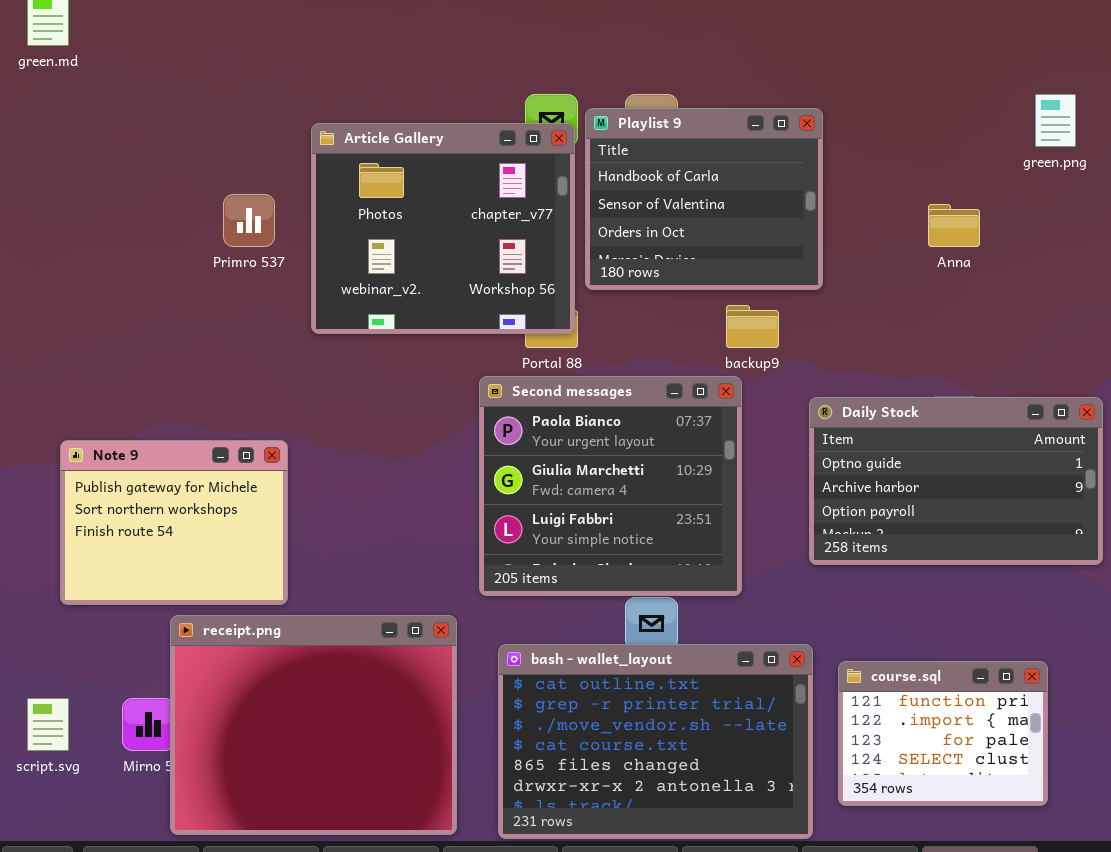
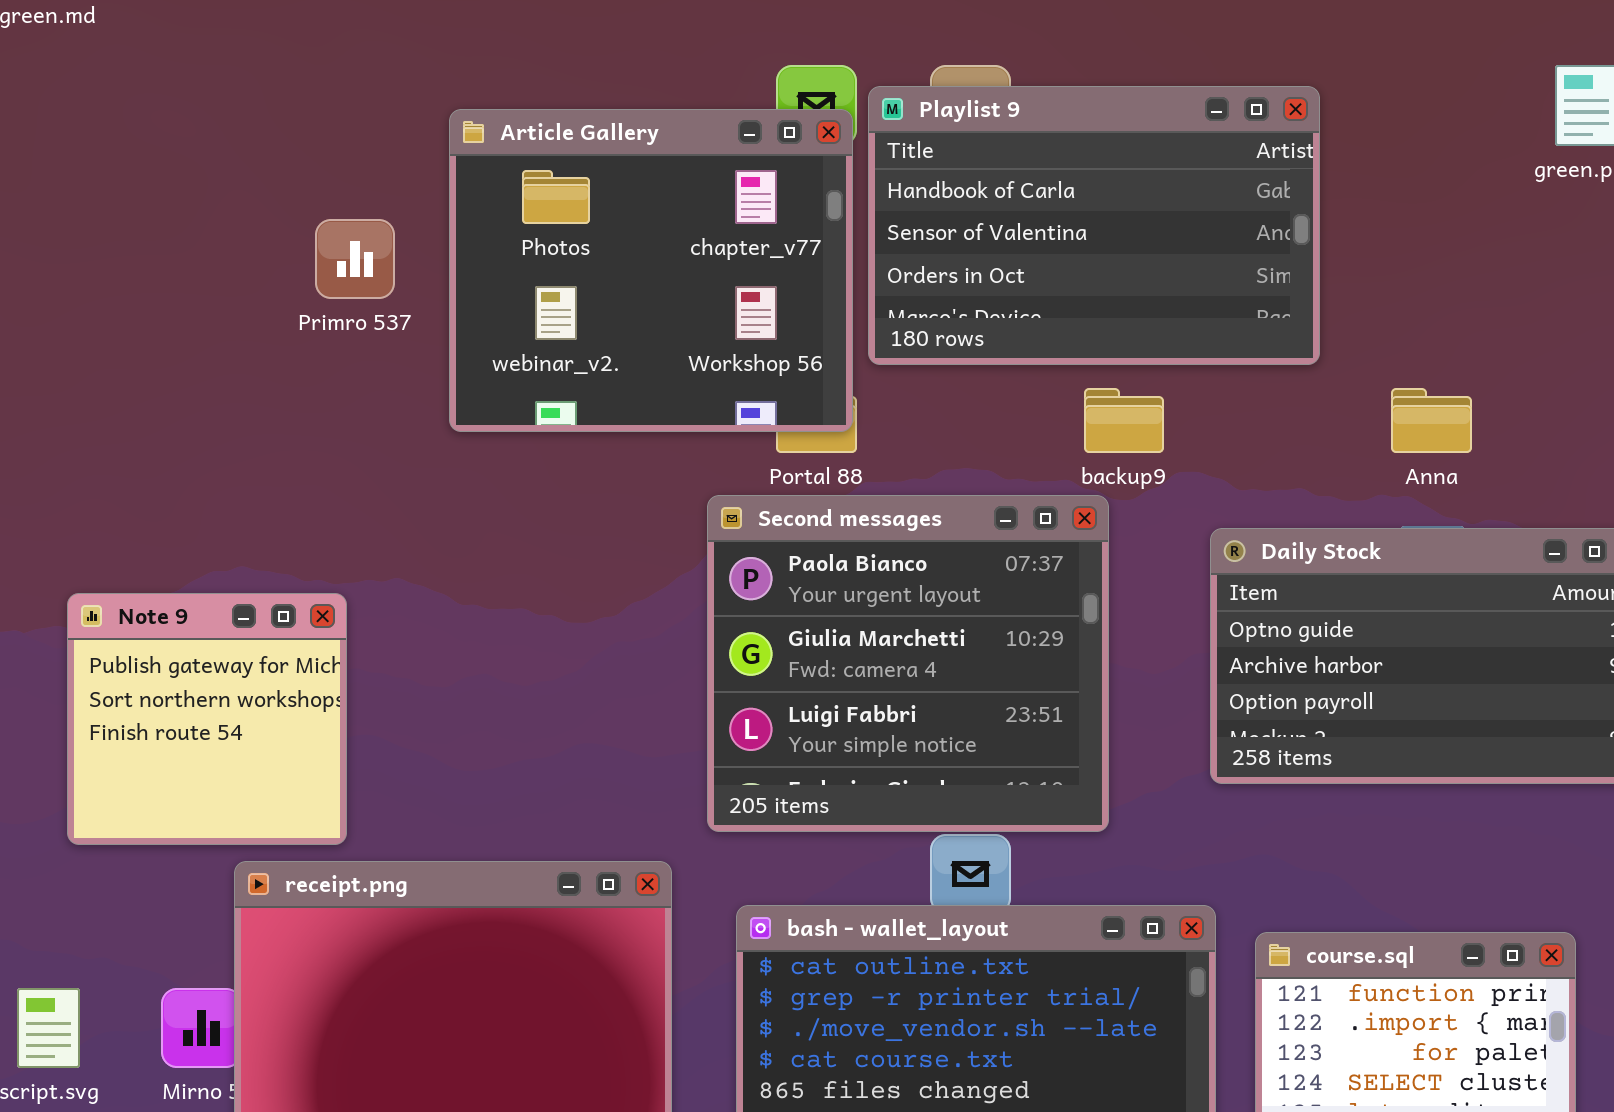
Playlist 9: [585,108,823,290] -> [868,86,1320,365], resized
Anna: [928,204,980,247] -> [1391,388,1472,453], moved
Note 9: [60,440,288,605] -> [67,593,347,845], resized

